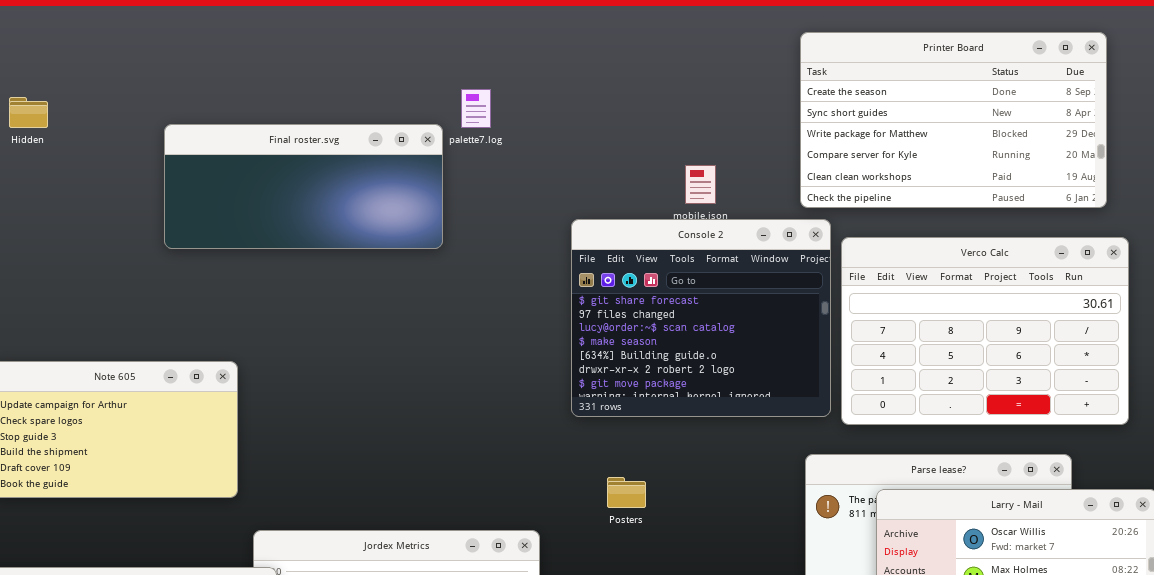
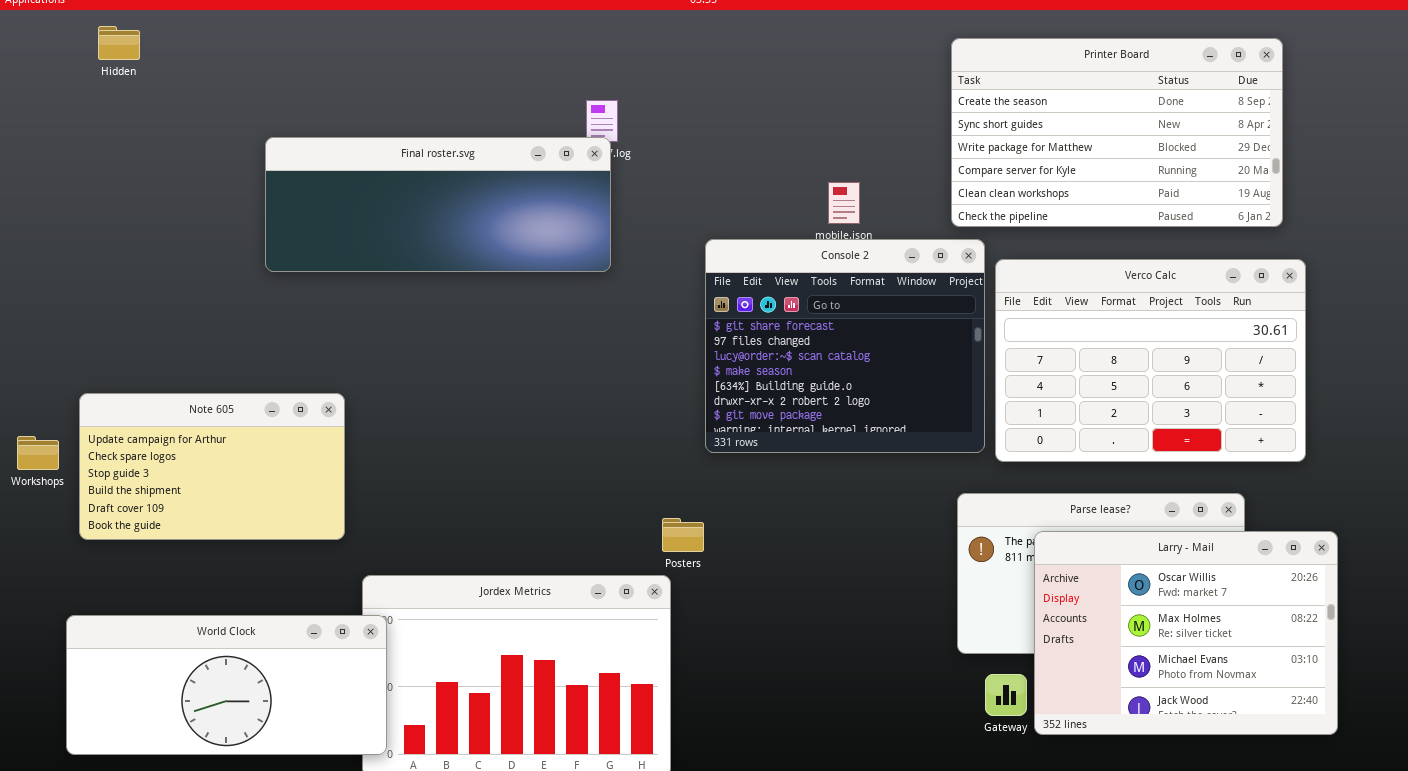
Hidden: [9,97,48,128] -> [98,26,140,60], moved
Final roster.svg: [164,124,443,249] -> [265,137,611,272], resized
Posters: [607,477,646,508] -> [662,518,704,552], moved

